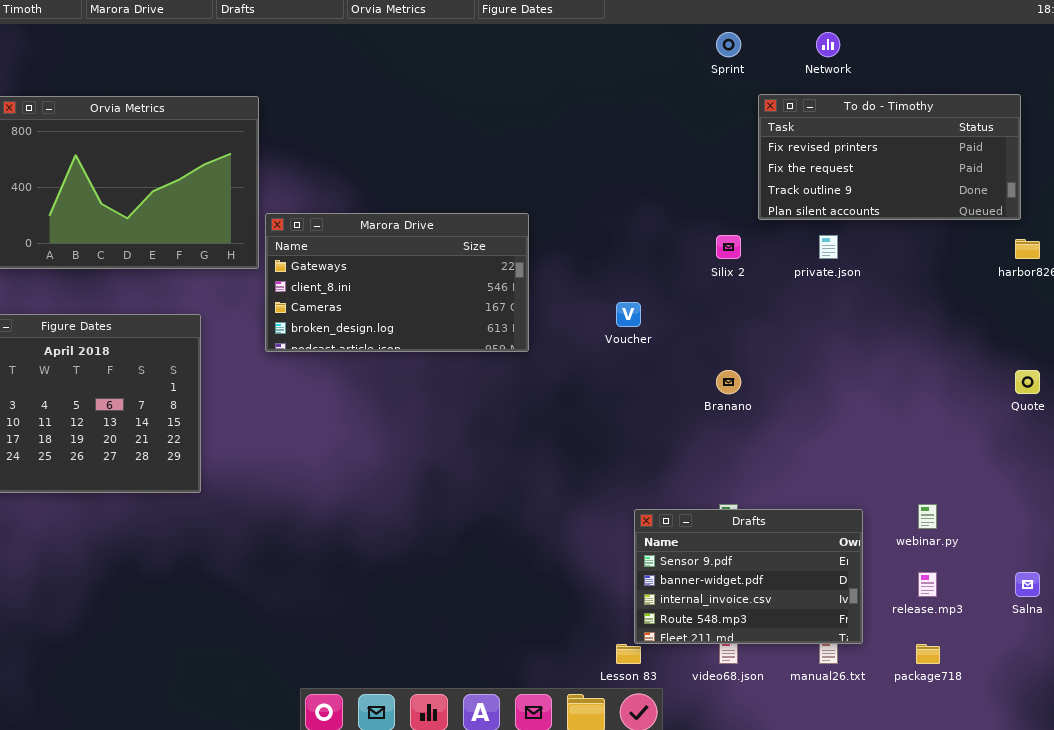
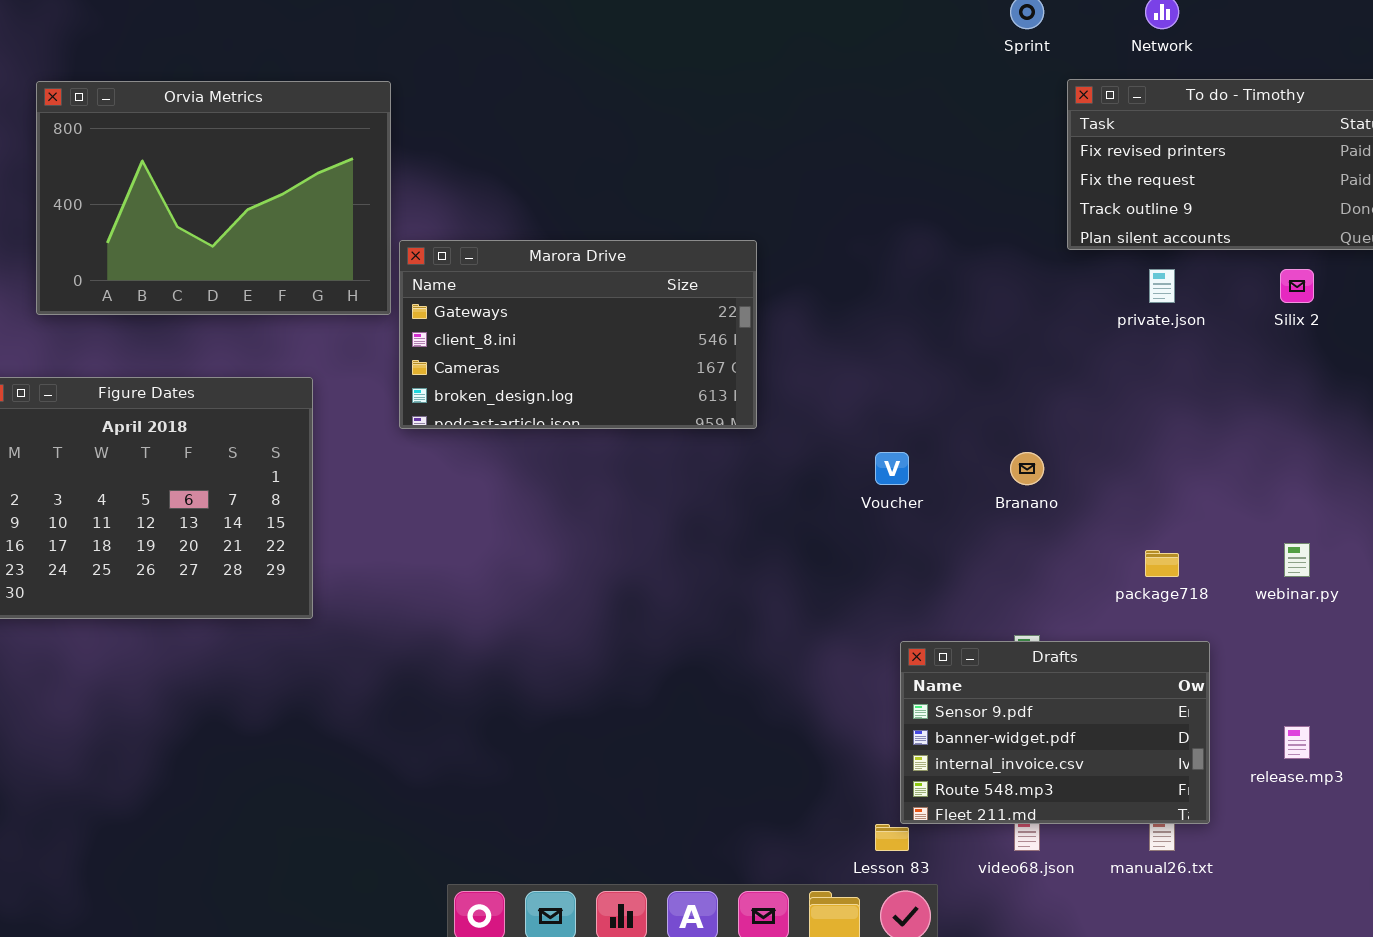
Silix 2: [716,235,741,259] -> [1280,269,1314,303], moved
Voucher: [616,302,641,327] -> [875,452,909,485], moved
webinar.py: [918,504,937,529] -> [1284,543,1310,577], moved
package718: [916,644,940,664] -> [1145,550,1179,577], moved

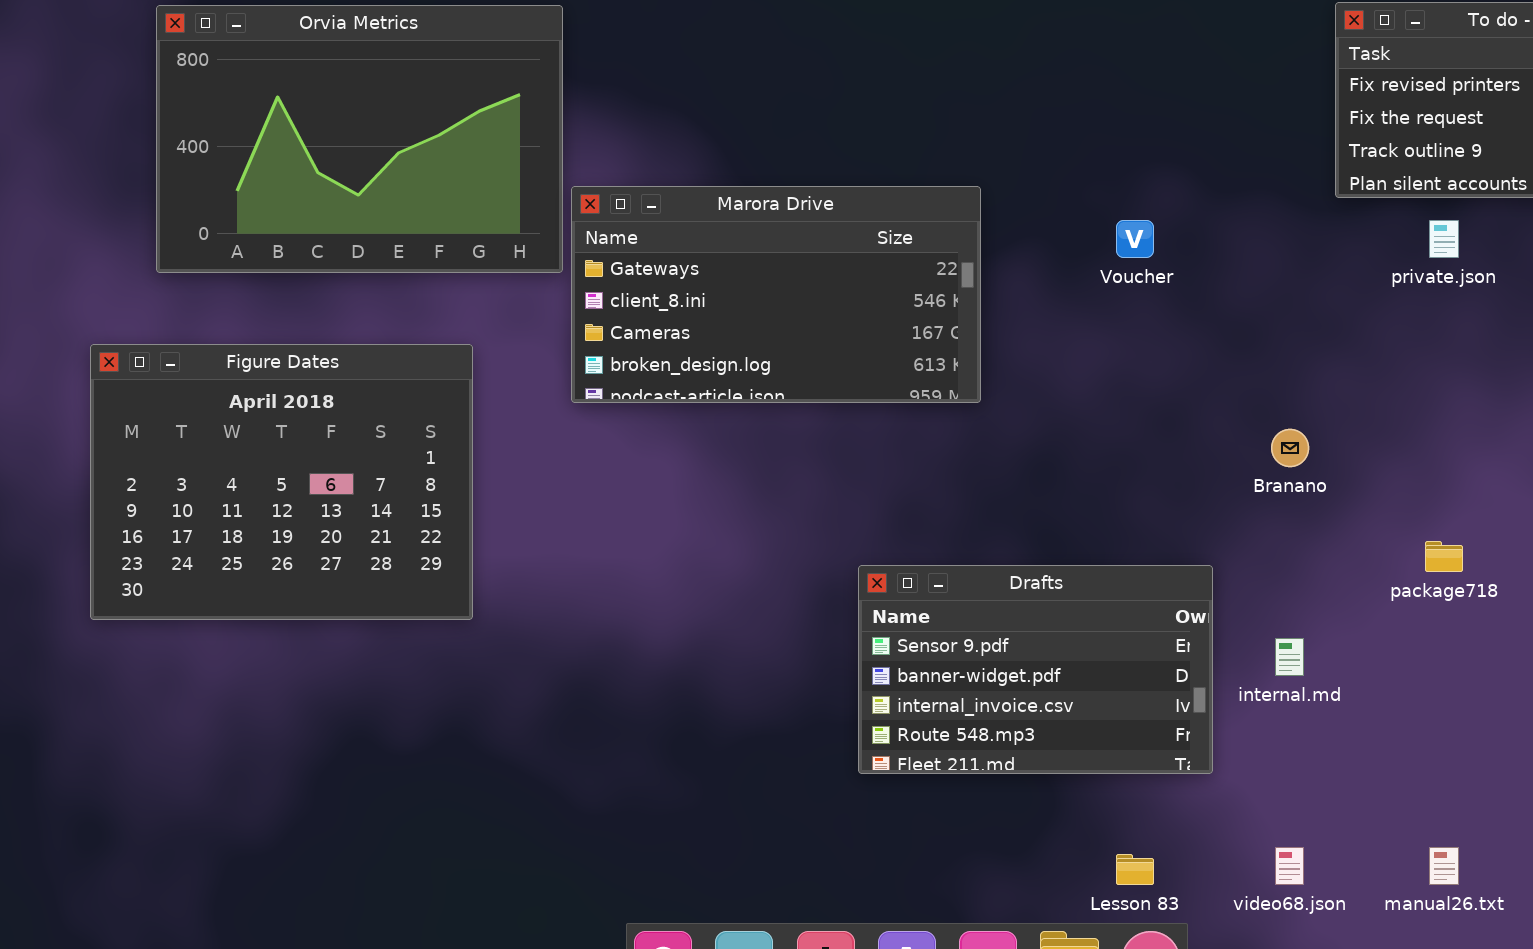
Voucher: [875,452,909,485] -> [1116,220,1154,258], moved
Drafts: [900,641,1210,824] -> [858,565,1213,774], moved

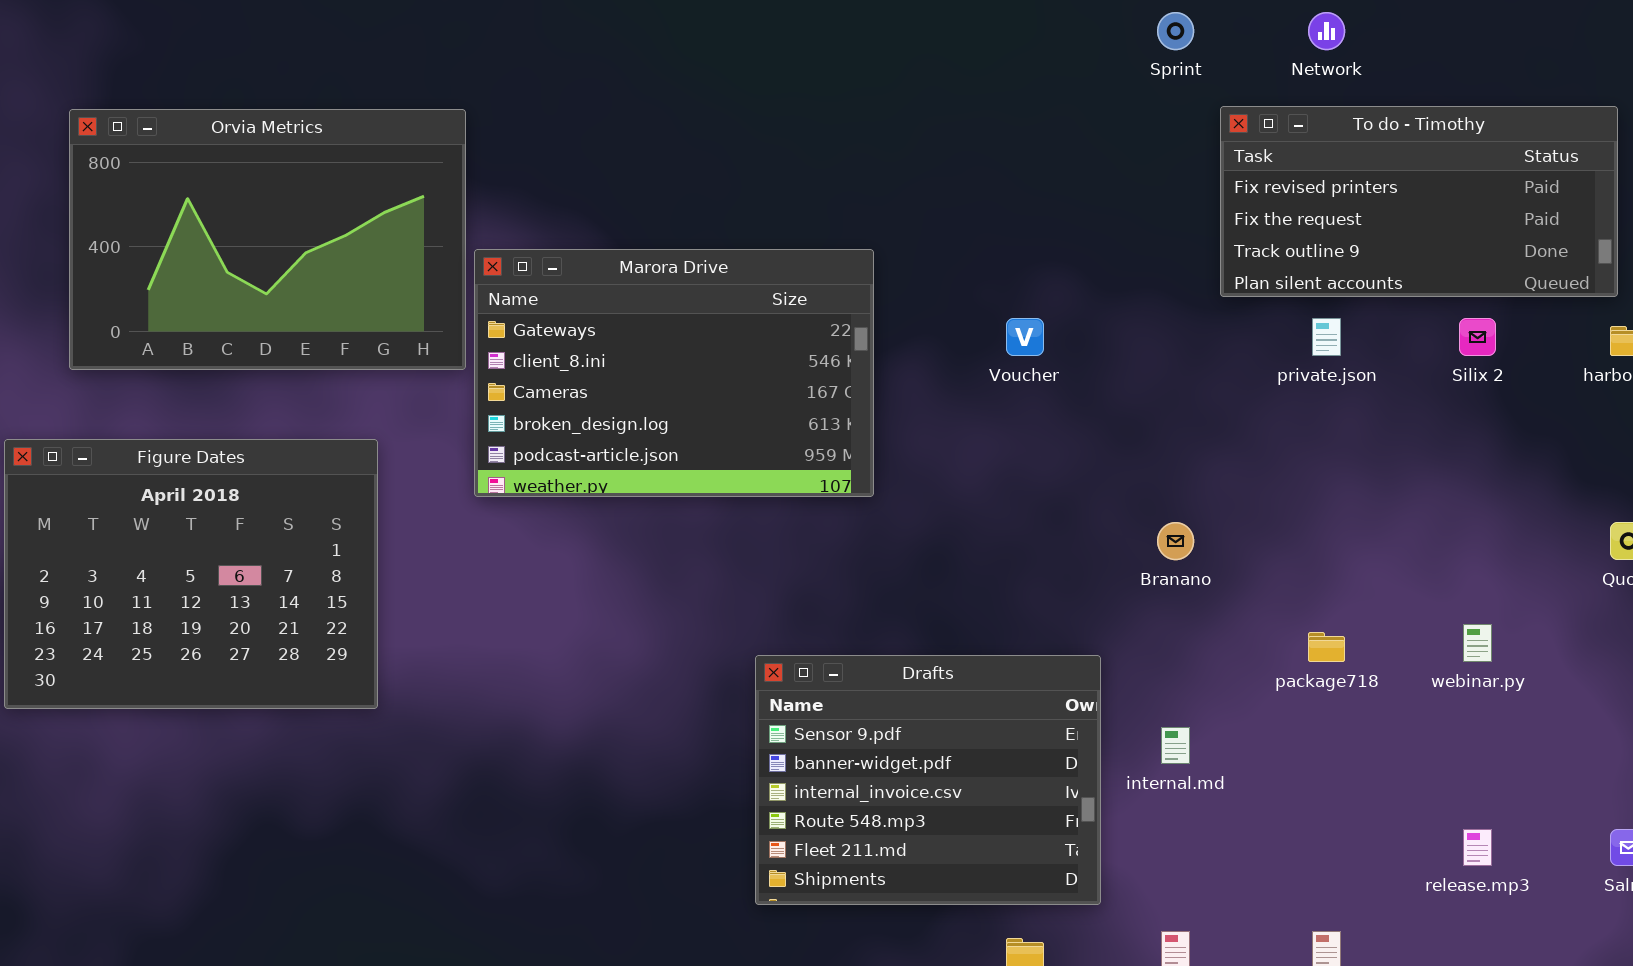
Marora Drive: [571,186,981,403] -> [474,249,874,497], resized
Drafts: [858,565,1213,774] -> [755,655,1101,905], resized

